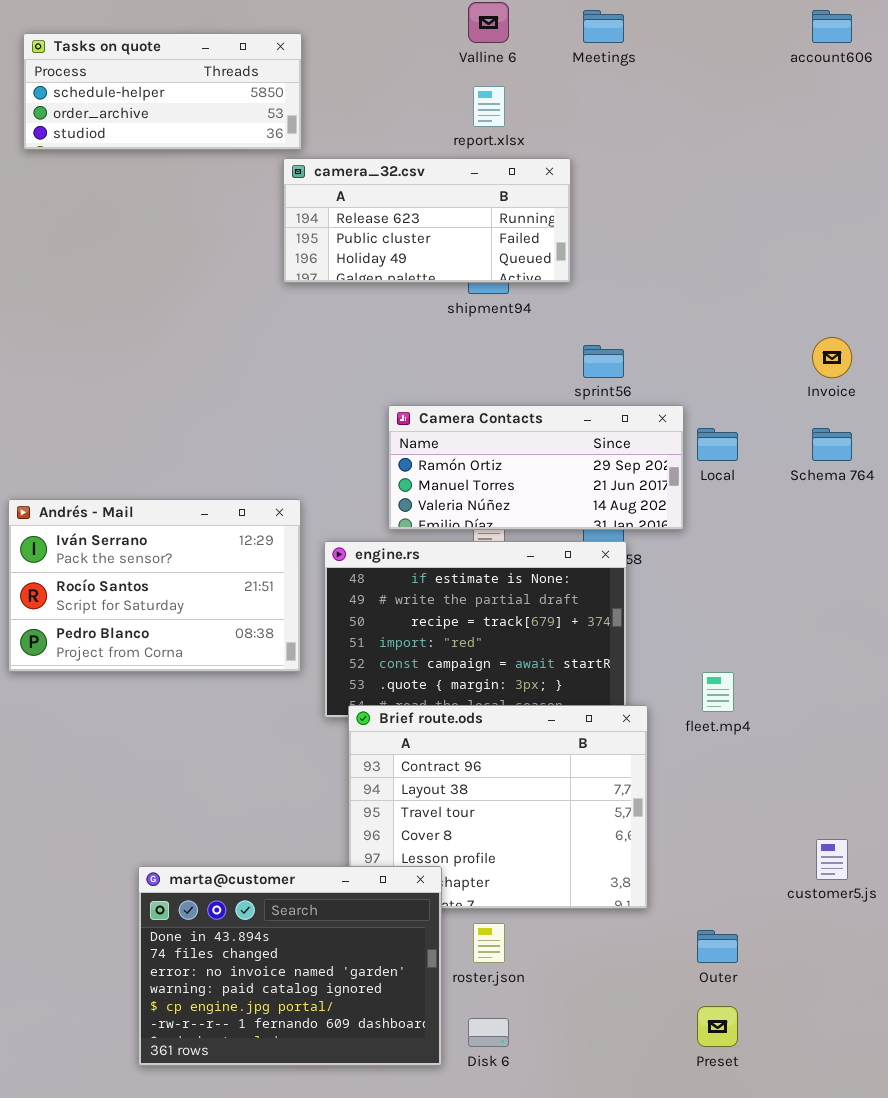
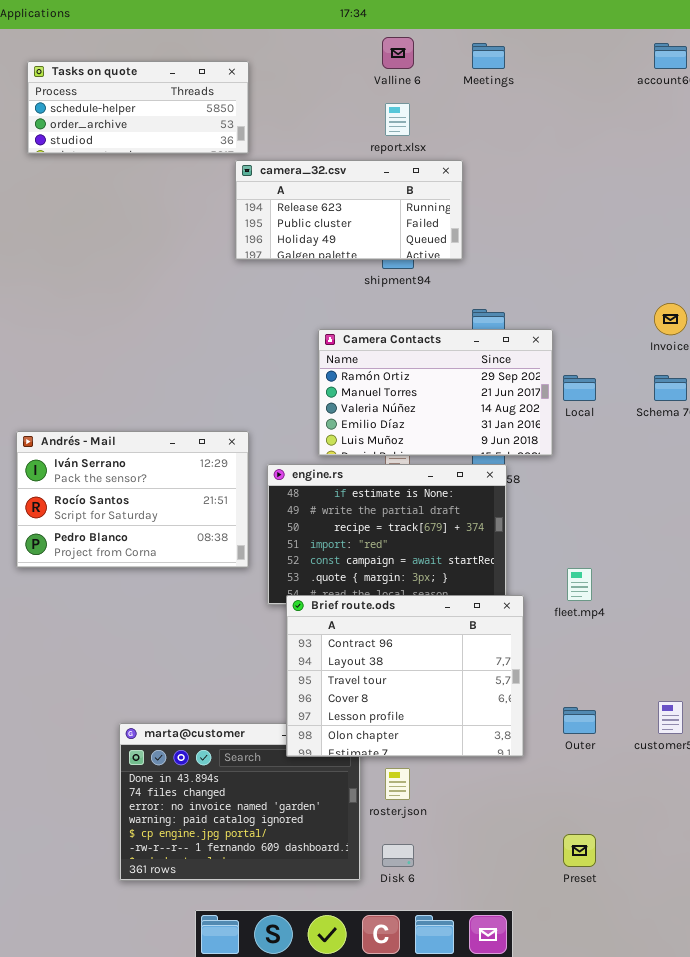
Camera Contacts: [388,405,684,530] -> [318,329,553,456], resized
Brief route.ods: [348,705,648,909] -> [286,595,524,757], raised
Outer: [697,930,738,963] -> [563,707,596,734], moved

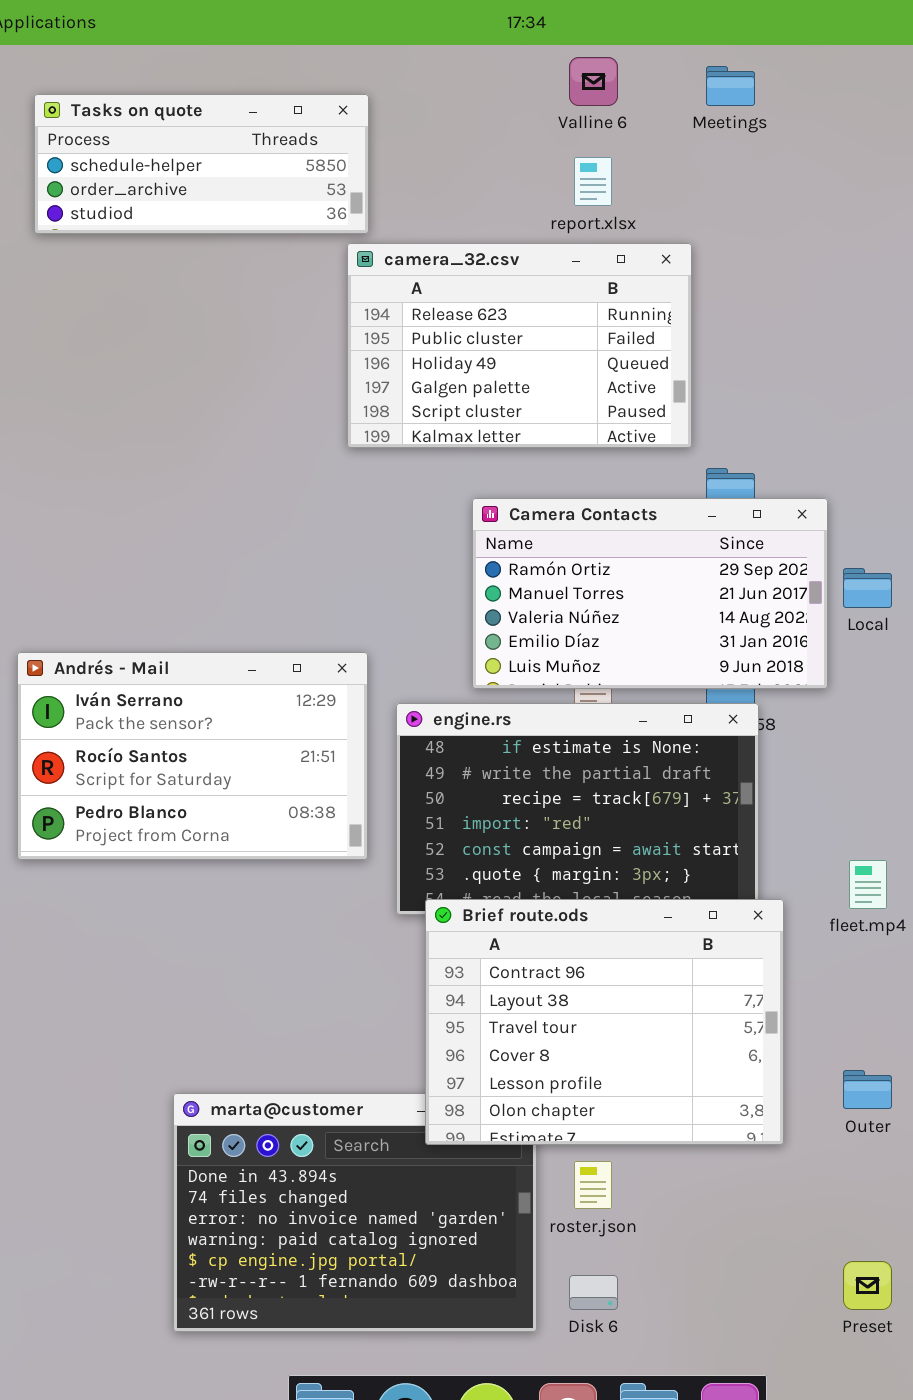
camera_32.csv: [235,160,463,260] -> [347,243,692,448], resized

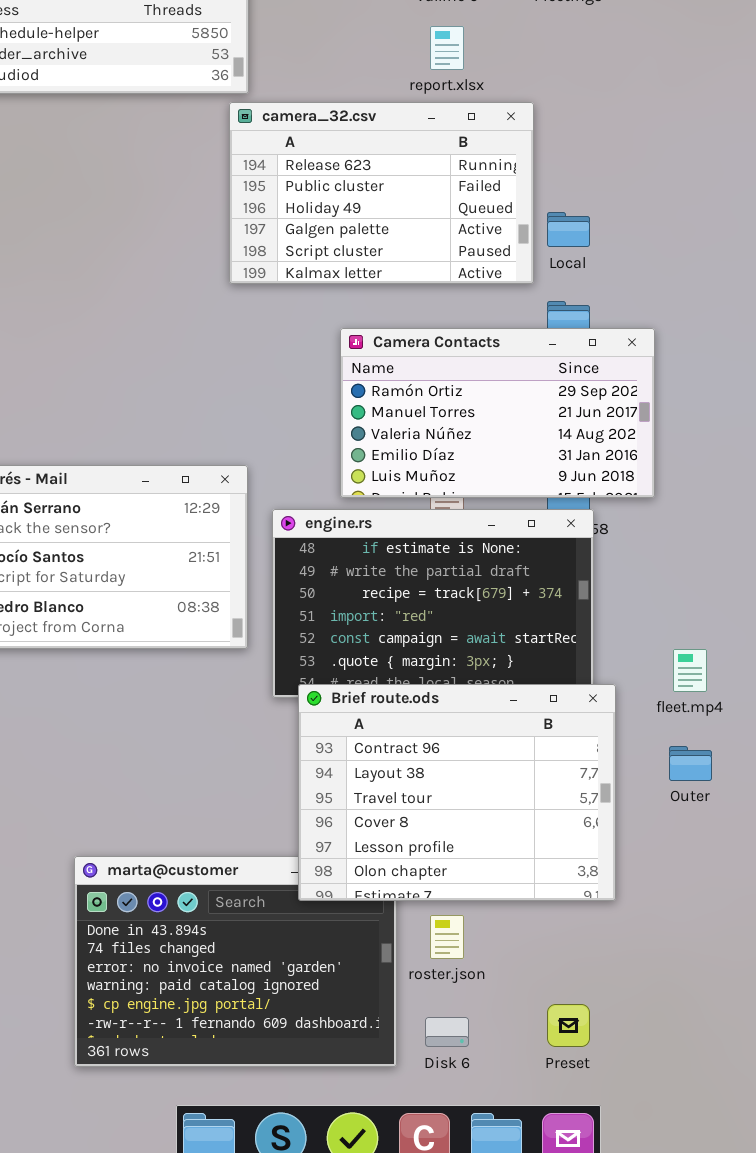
Local: [843,568,892,608] -> [547,212,590,247], moved
Outer: [843,1070,892,1109] -> [669,746,712,781], moved
Preset: [843,1261,892,1310] -> [547,1004,590,1047], moved

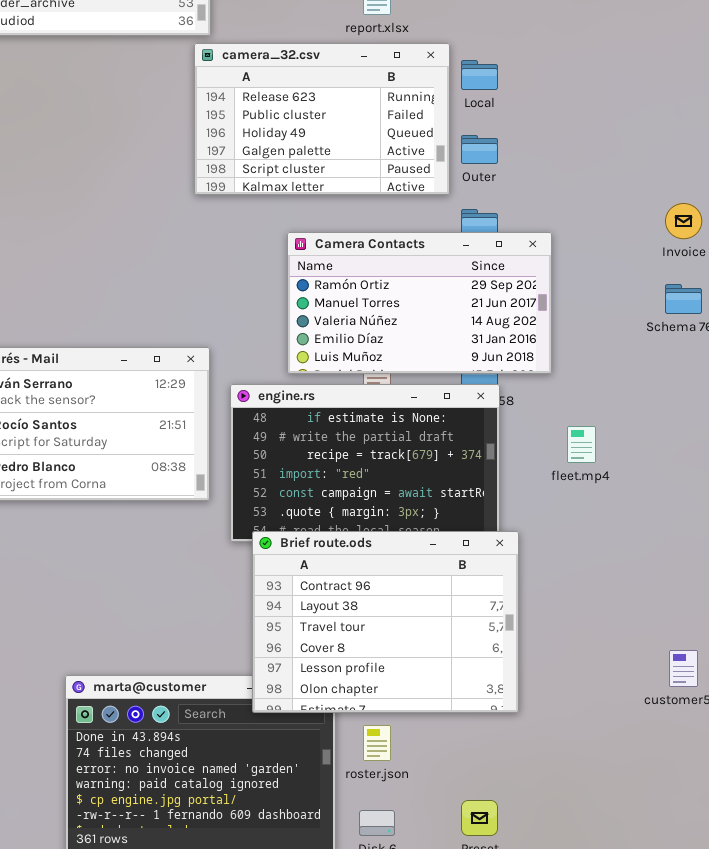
Local: [547,212,590,247] -> [461,60,498,90], moved
fleet.mp4: [673,649,707,692] -> [567,426,596,463], moved
Outer: [669,746,712,781] -> [461,135,498,164], moved

